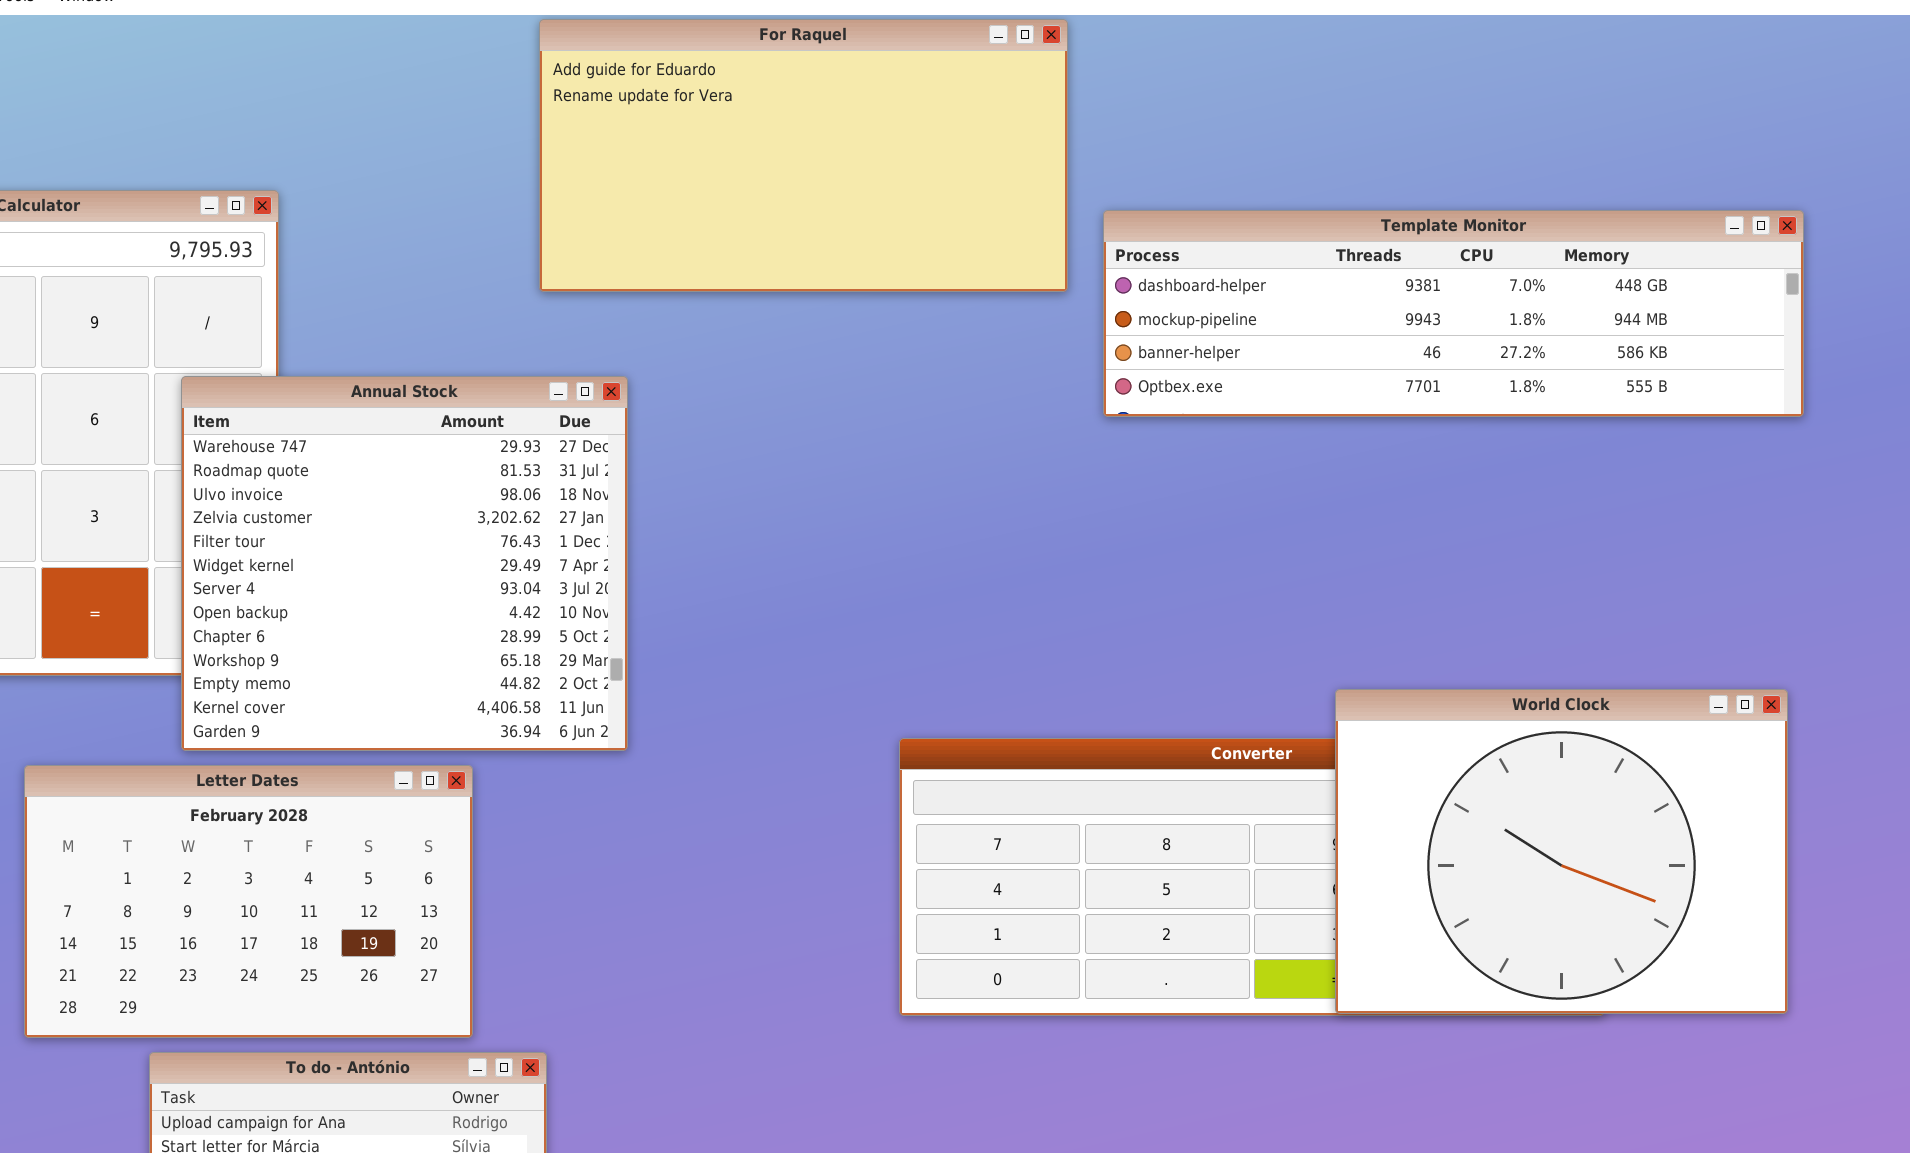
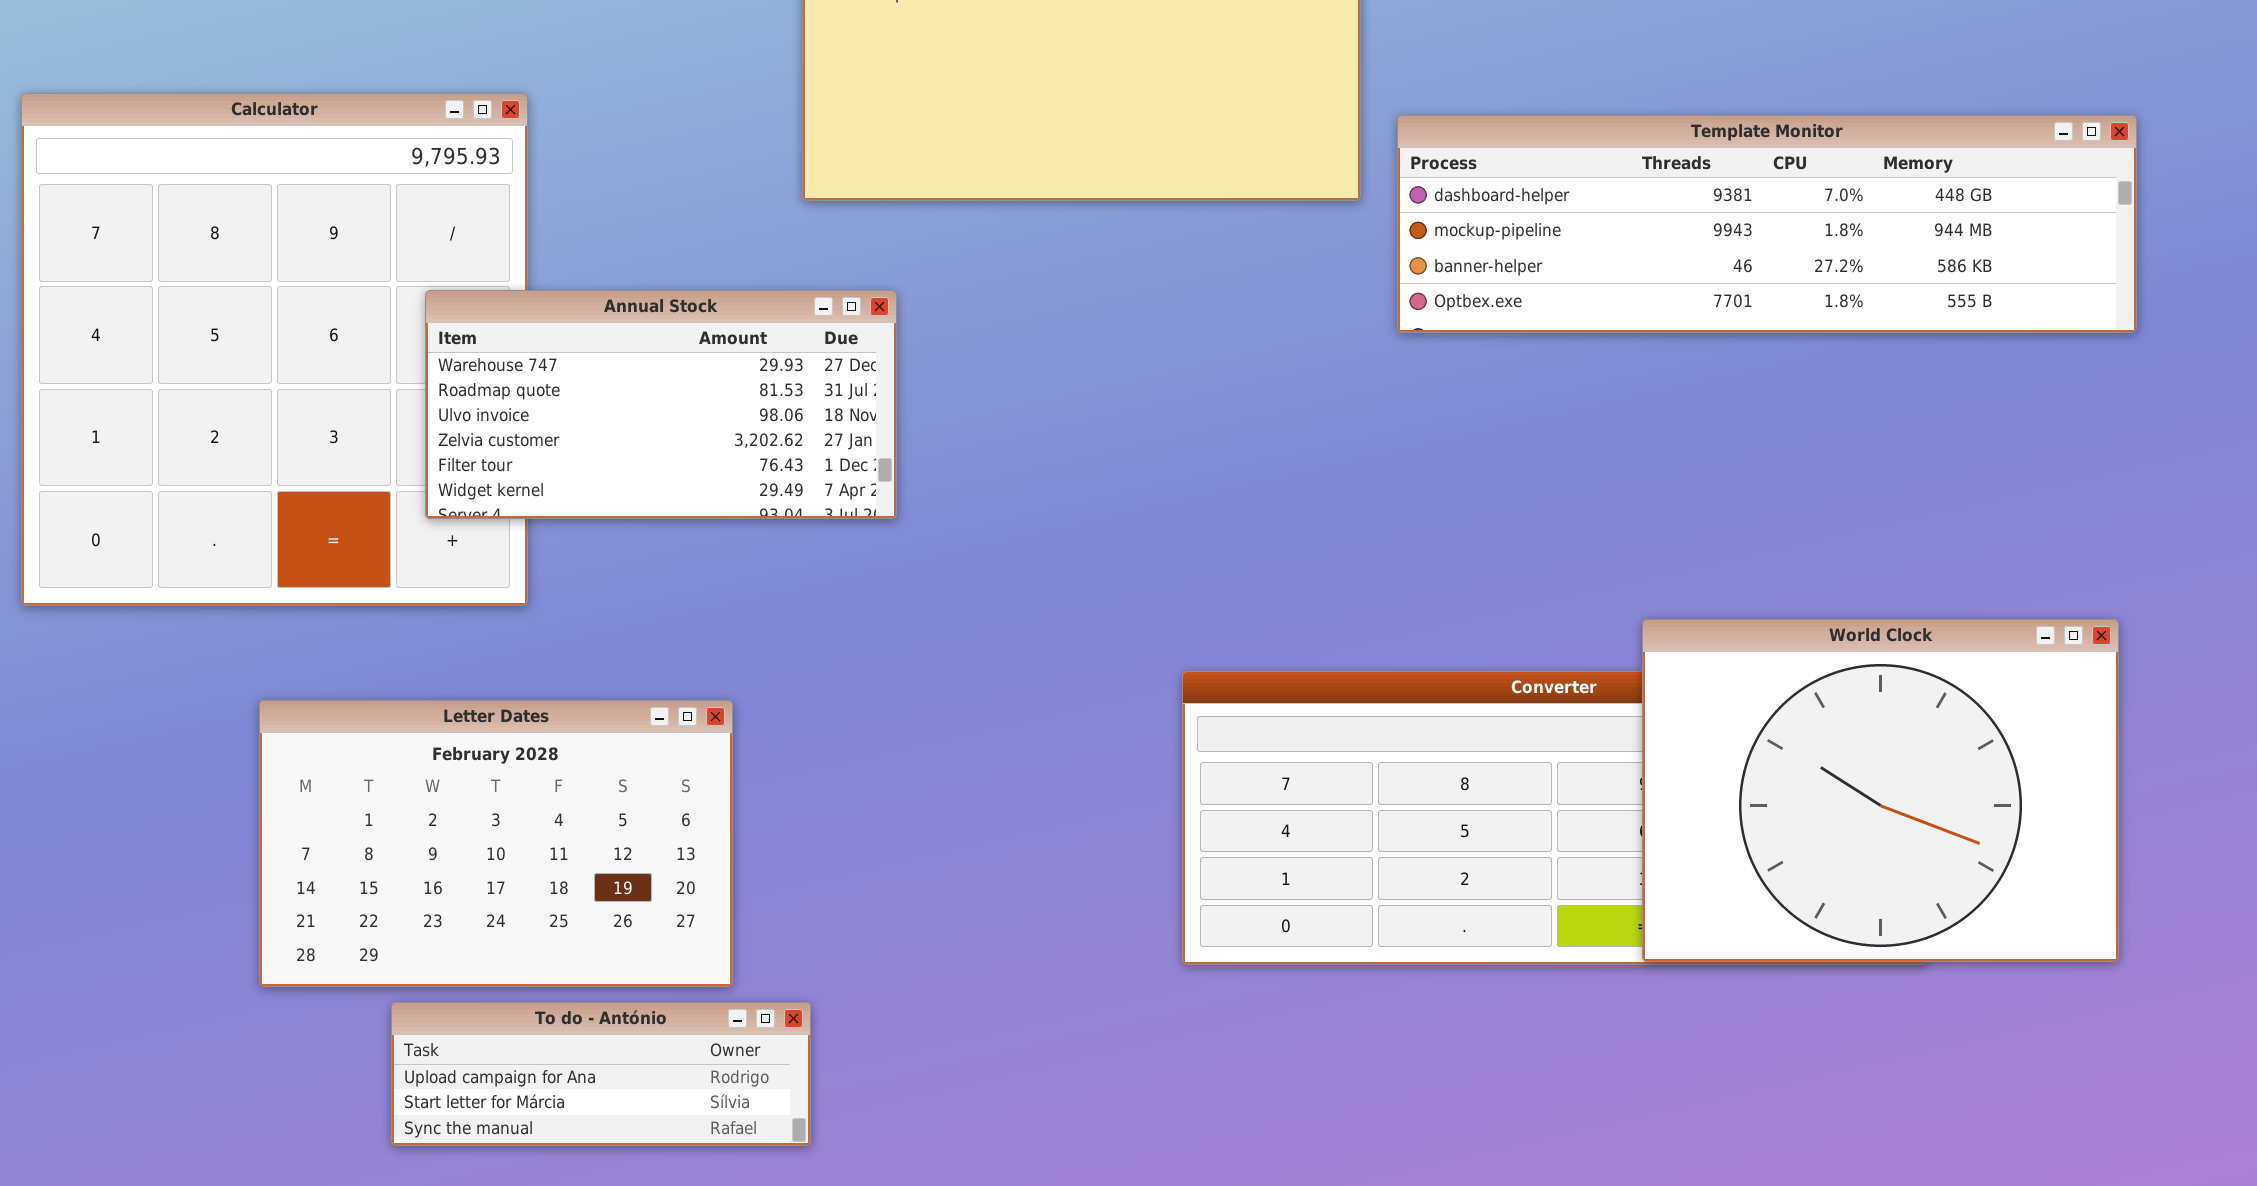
Annual Stock: [181,376,628,751] -> [425,290,897,519], resized

